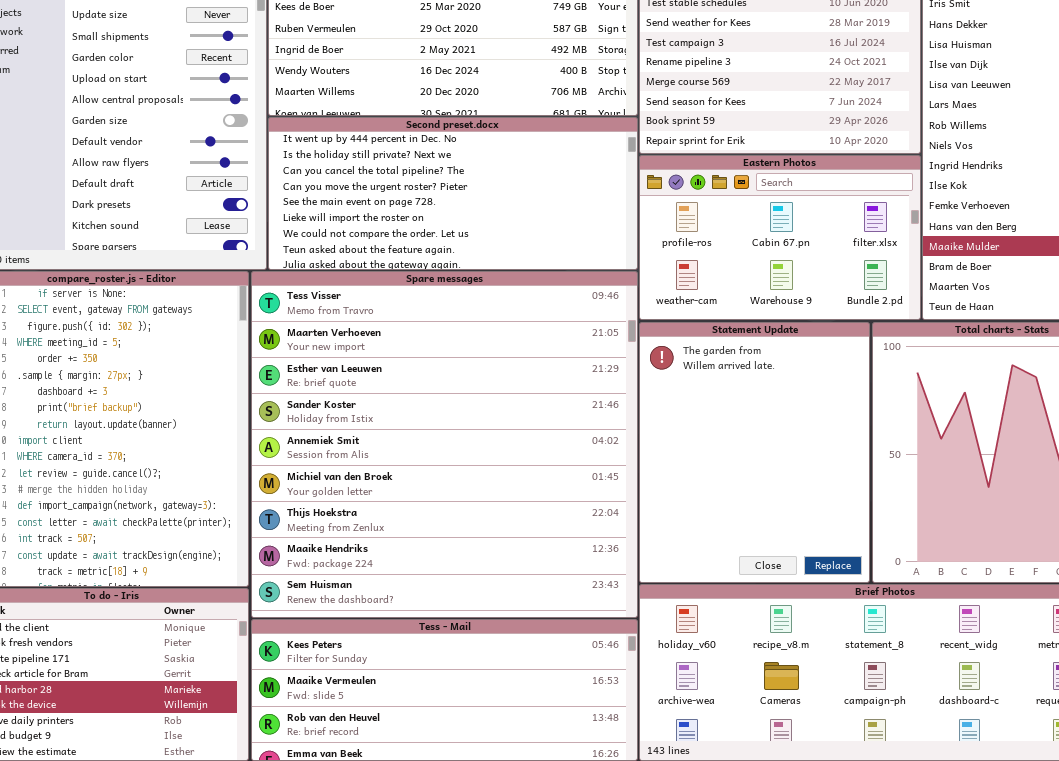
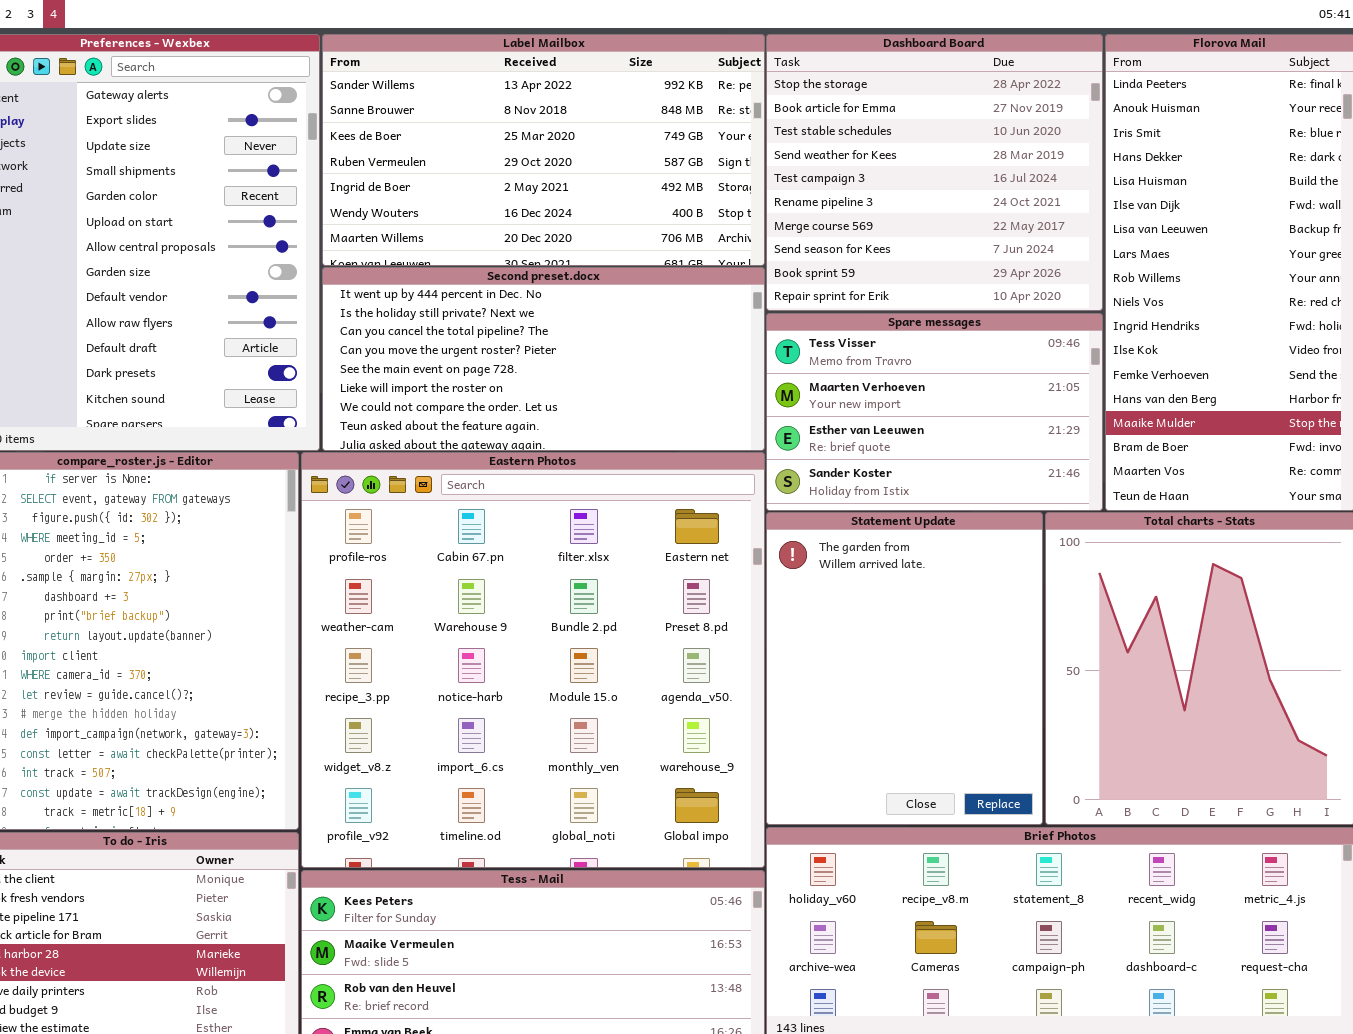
Eastern Photos: [639,155,921,320] -> [301,452,765,868], moved, resized
Spare messages: [251,271,638,618] -> [766,313,1103,511], moved, resized

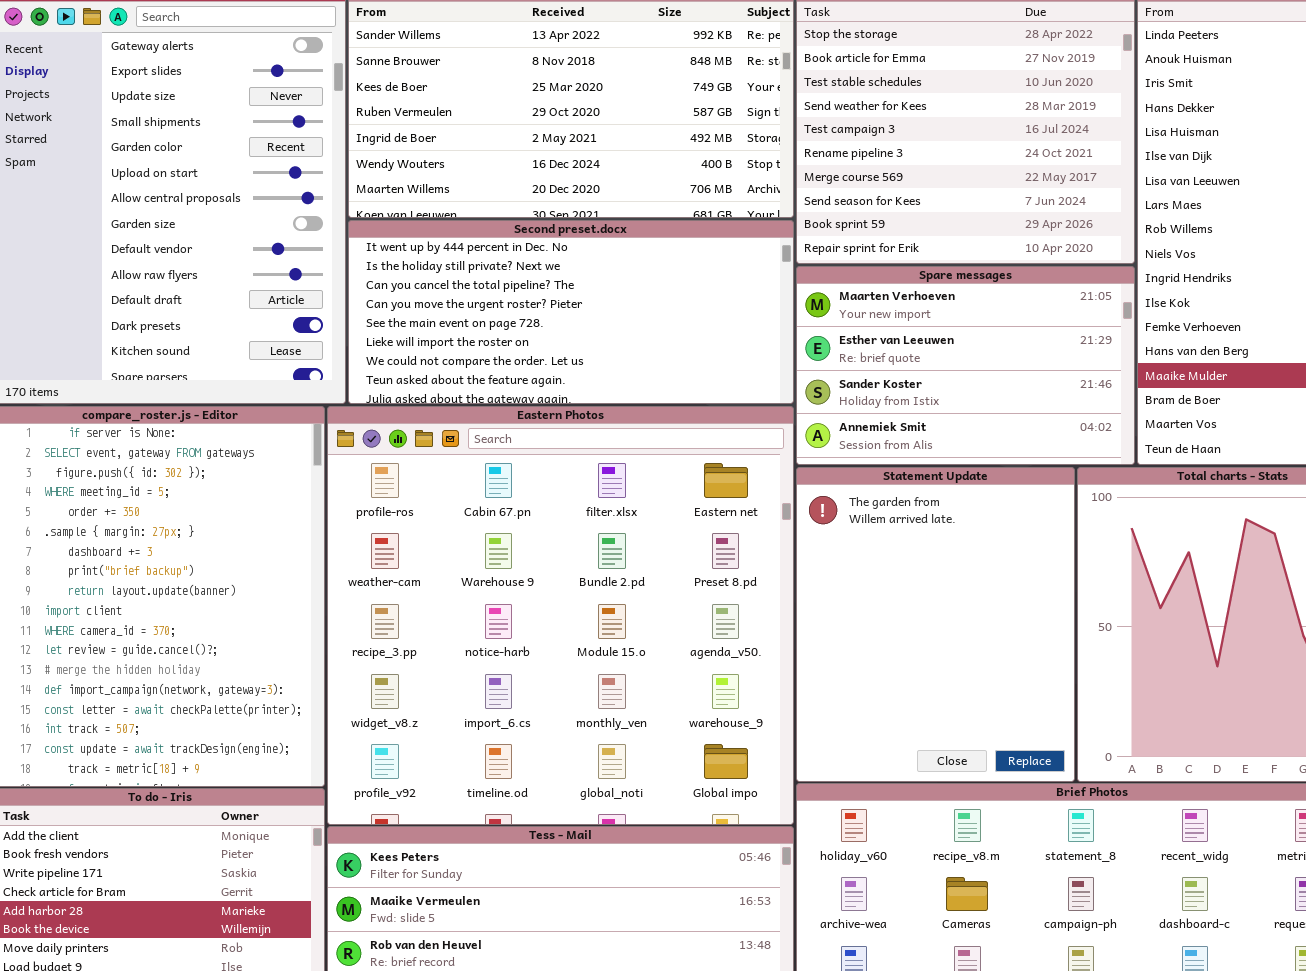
Spare messages: [766,313,1103,511] -> [796,266,1135,465], scrolled down 1 row

